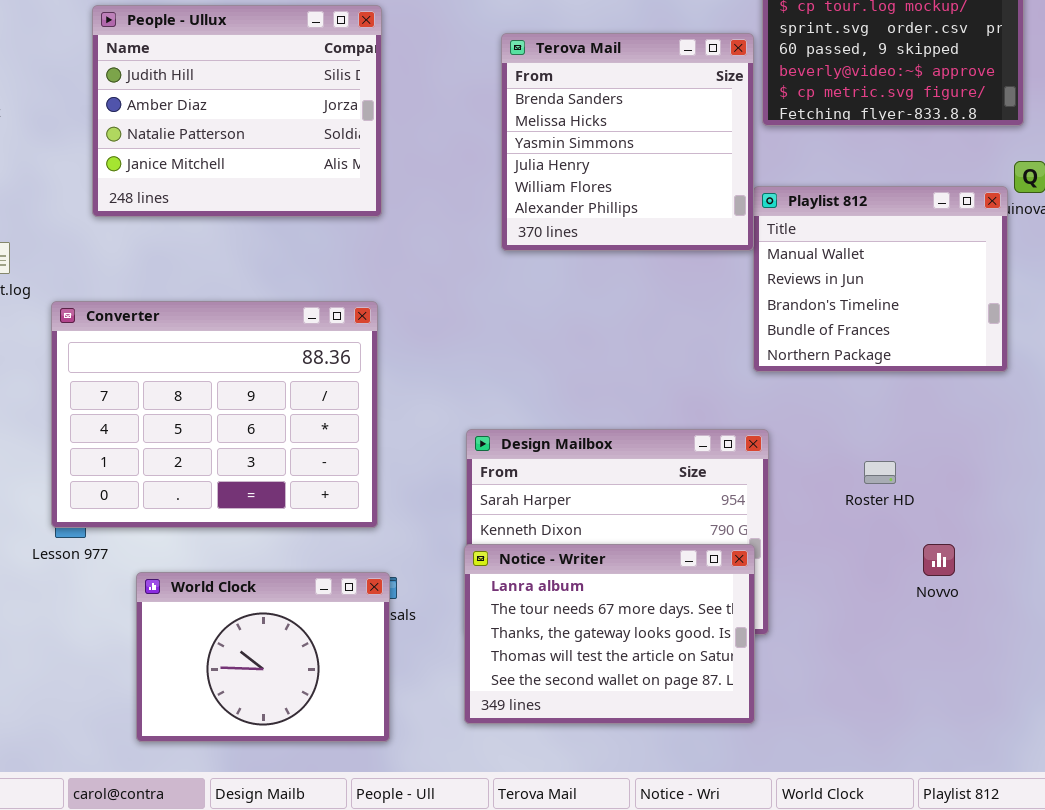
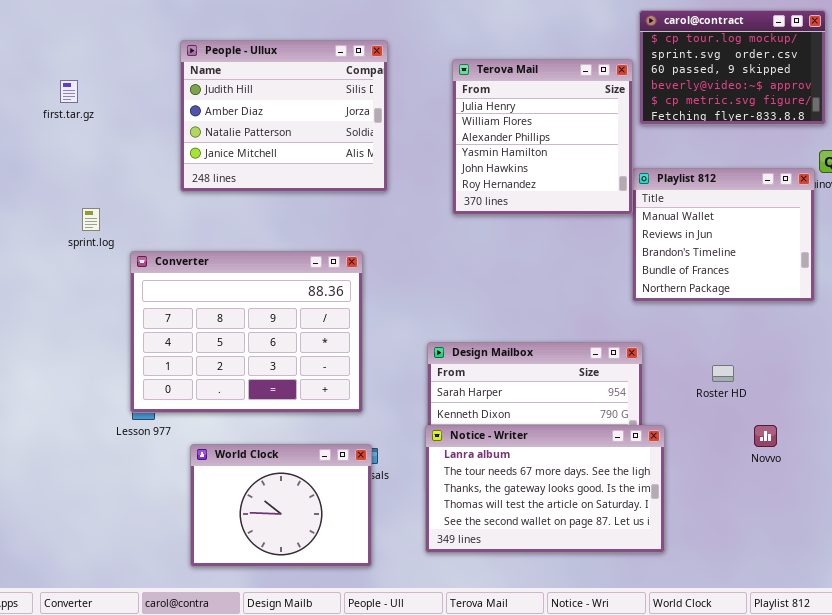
People - Ullux: [92,5,382,217] -> [180,40,388,192], moved
Terova Mail: [501,33,754,251] -> [452,59,633,215], scrolled down 3 rows
Notice - Writer: [464,544,755,724] -> [425,425,665,553], resized

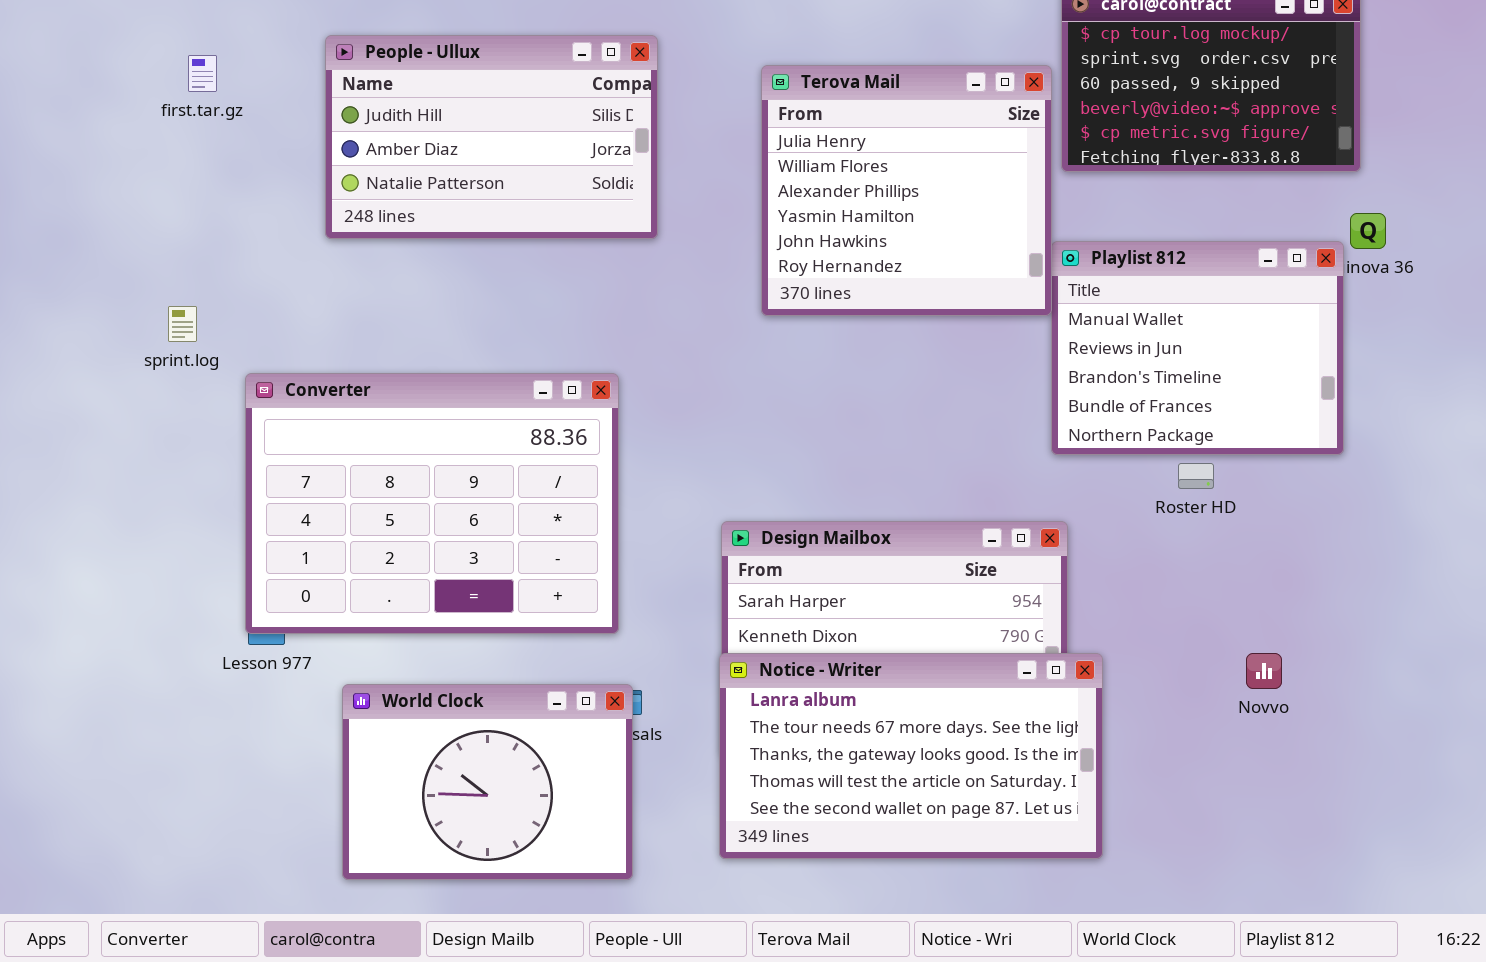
People - Ullux: [180,40,388,192] -> [325,35,658,239], resized
first.tar.gz: [60,80,78,103] -> [188,55,217,92], moved
Roster HD: [712,365,734,382] -> [1178,463,1214,489], moved

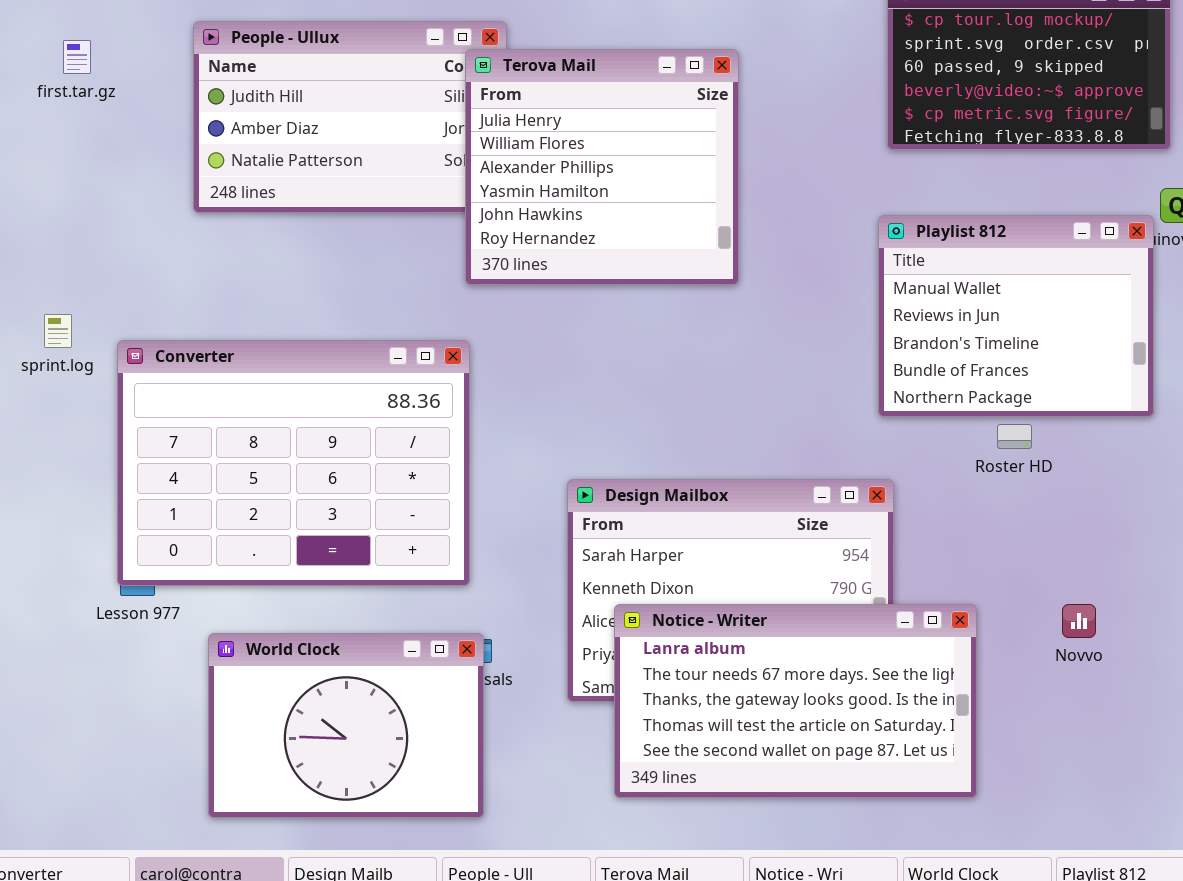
Terova Mail: [761,65,1052,316] -> [465,49,739,285], moved
sprint.log: [168,306,197,342] -> [44,314,72,348], moved
Notice - Writer: [719,653,1103,859] -> [614,604,977,798], moved

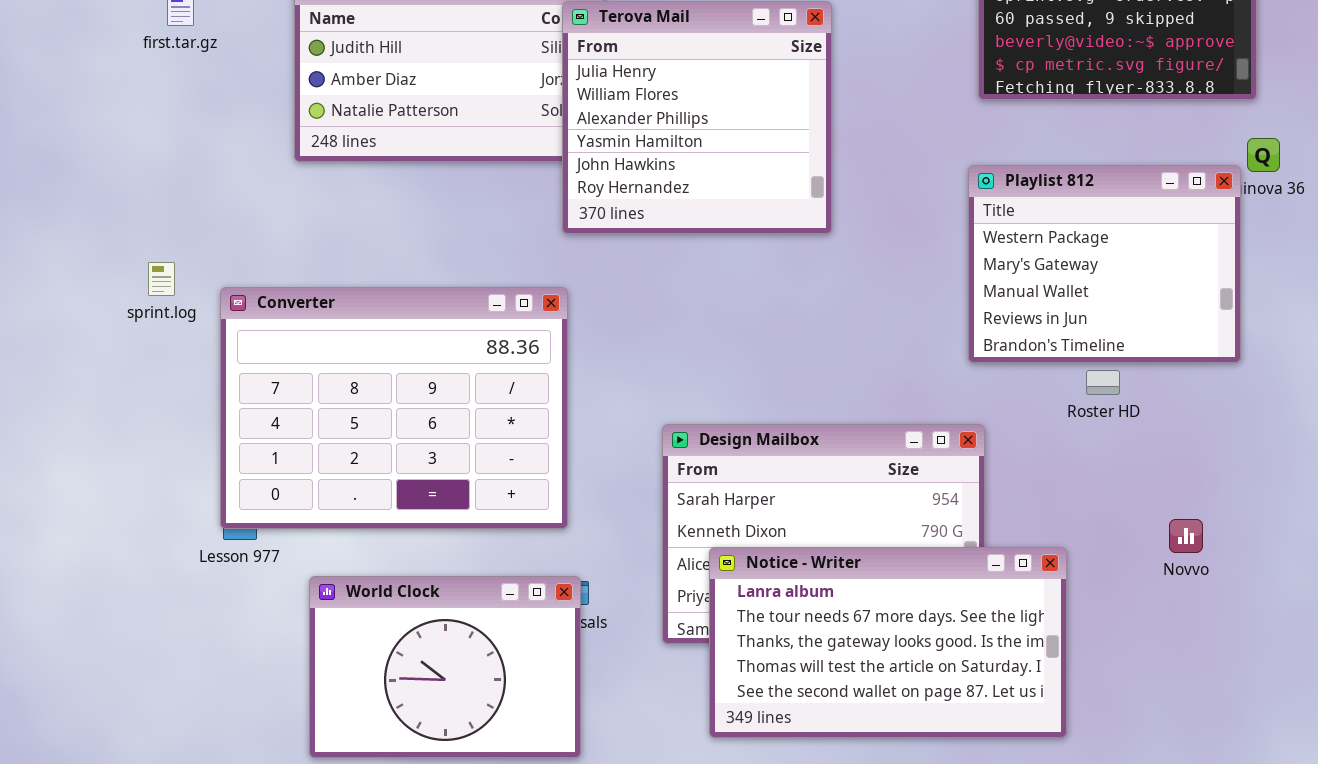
Playlist 812: [878,215,1154,417] -> [968,165,1241,363], scrolled up 2 rows
Novvo: [1062,604,1096,638] -> [1169,519,1203,553], moved

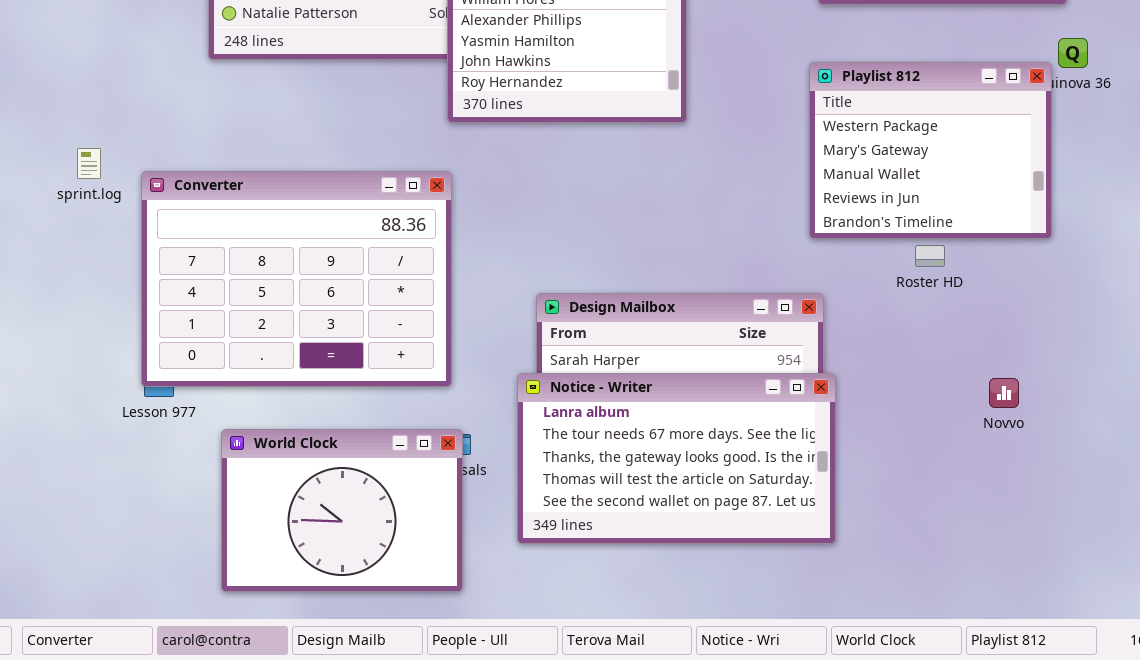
Notice - Writer: [709,547,1067,738] -> [517,373,836,544], moved

